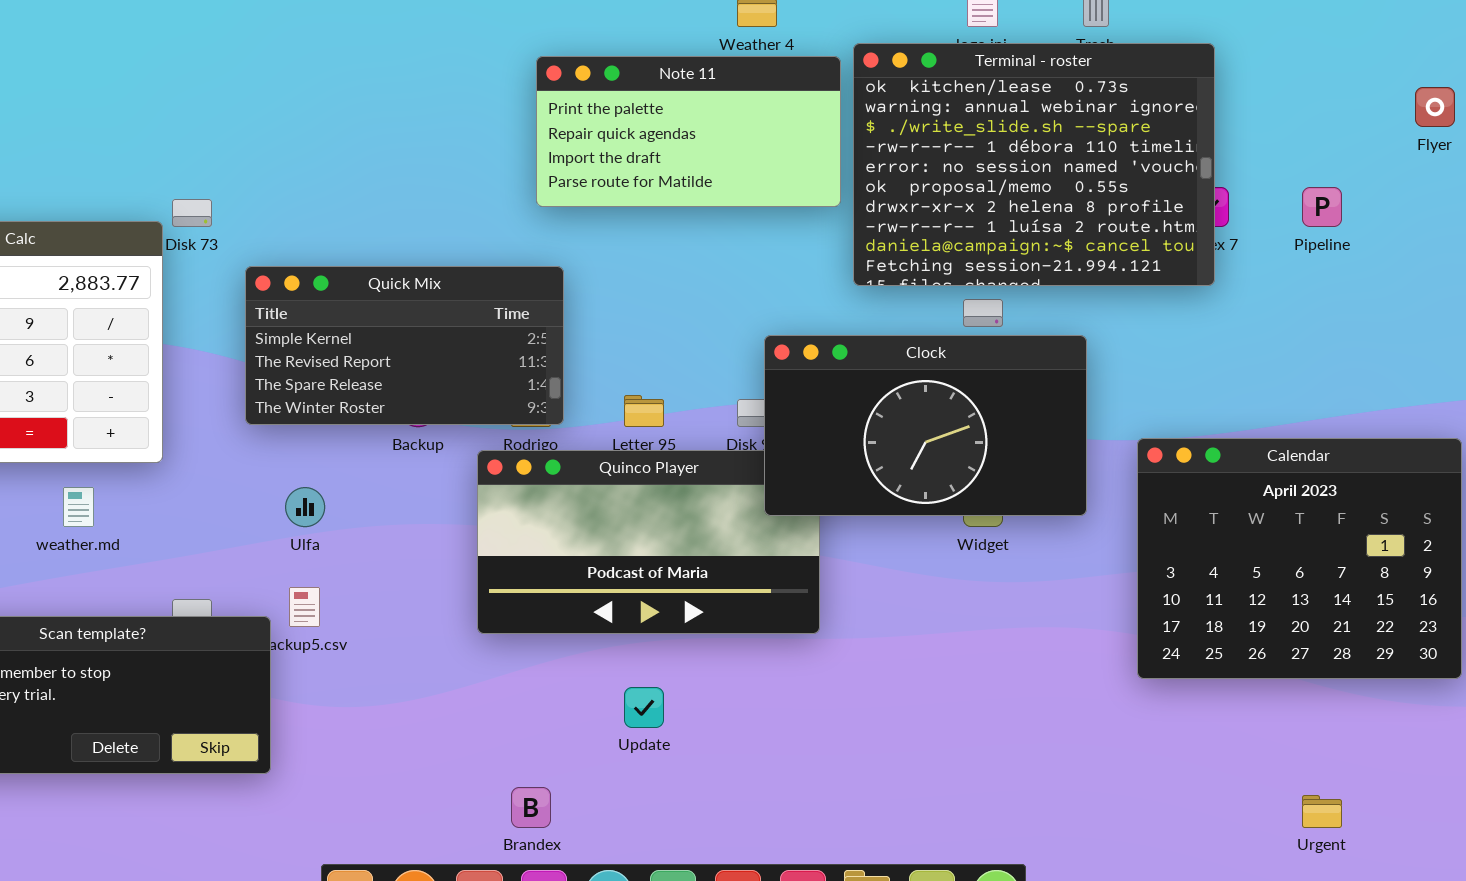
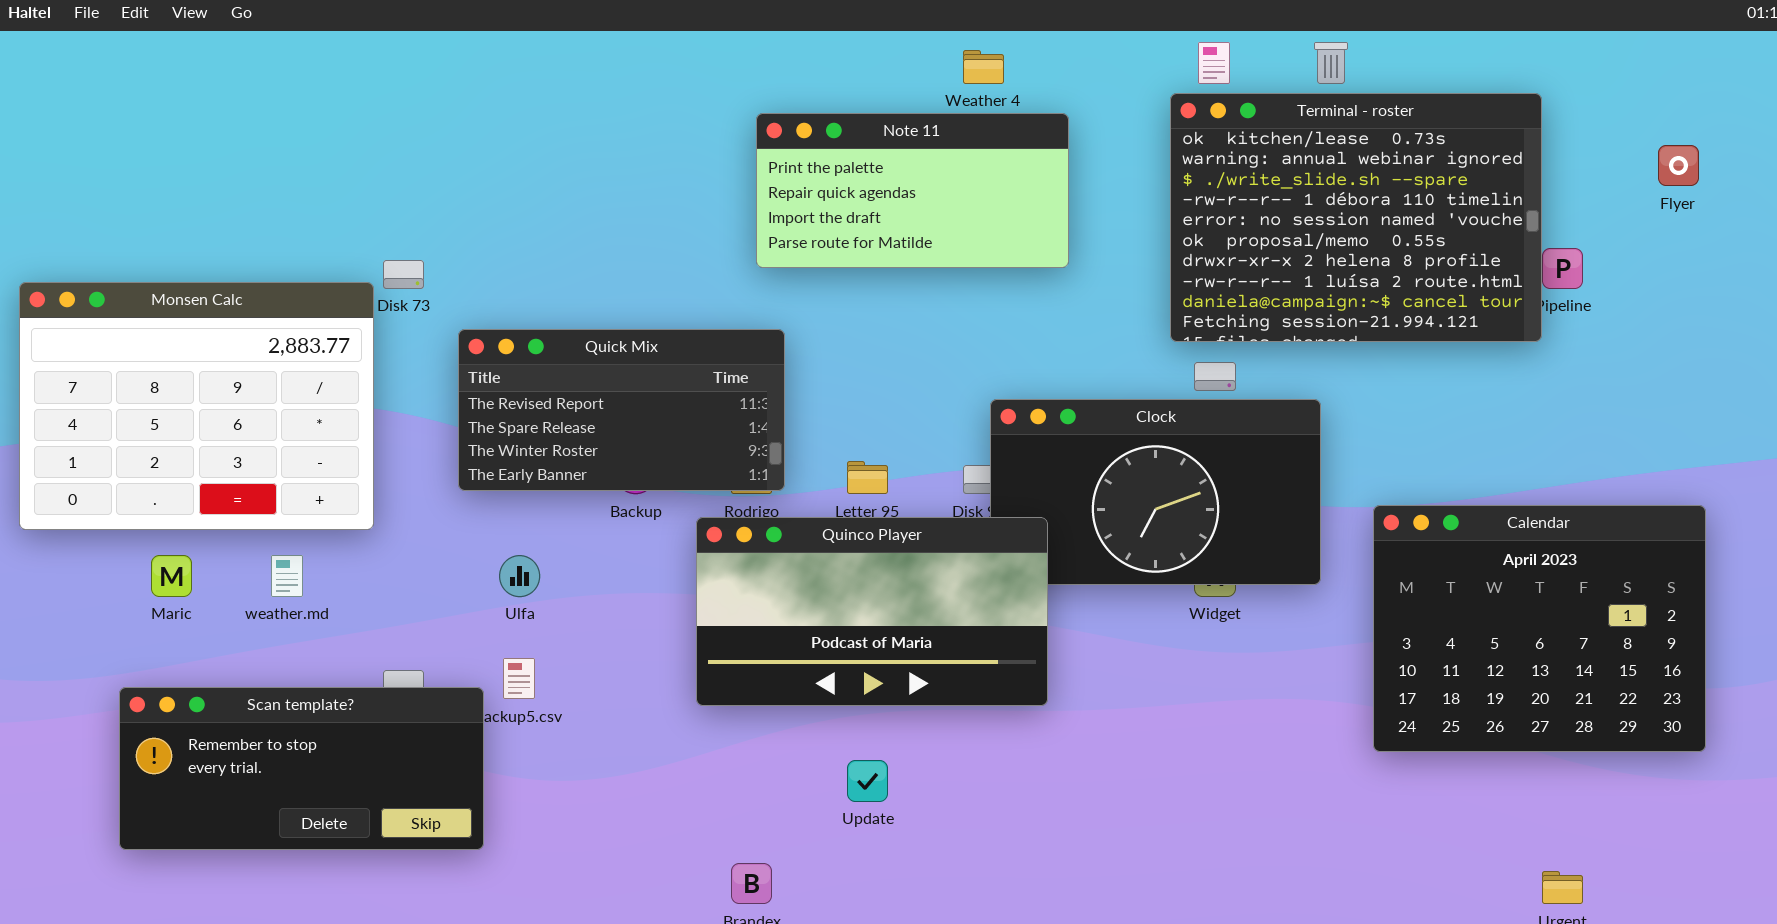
Terminal - roster: [853,43,1215,286] -> [1170,93,1542,342], moved
Quick Mix: [245,266,564,425] -> [458,329,785,491], scrolled down 1 row
Quinco Player: [477,450,820,634] -> [696,517,1048,706], raised

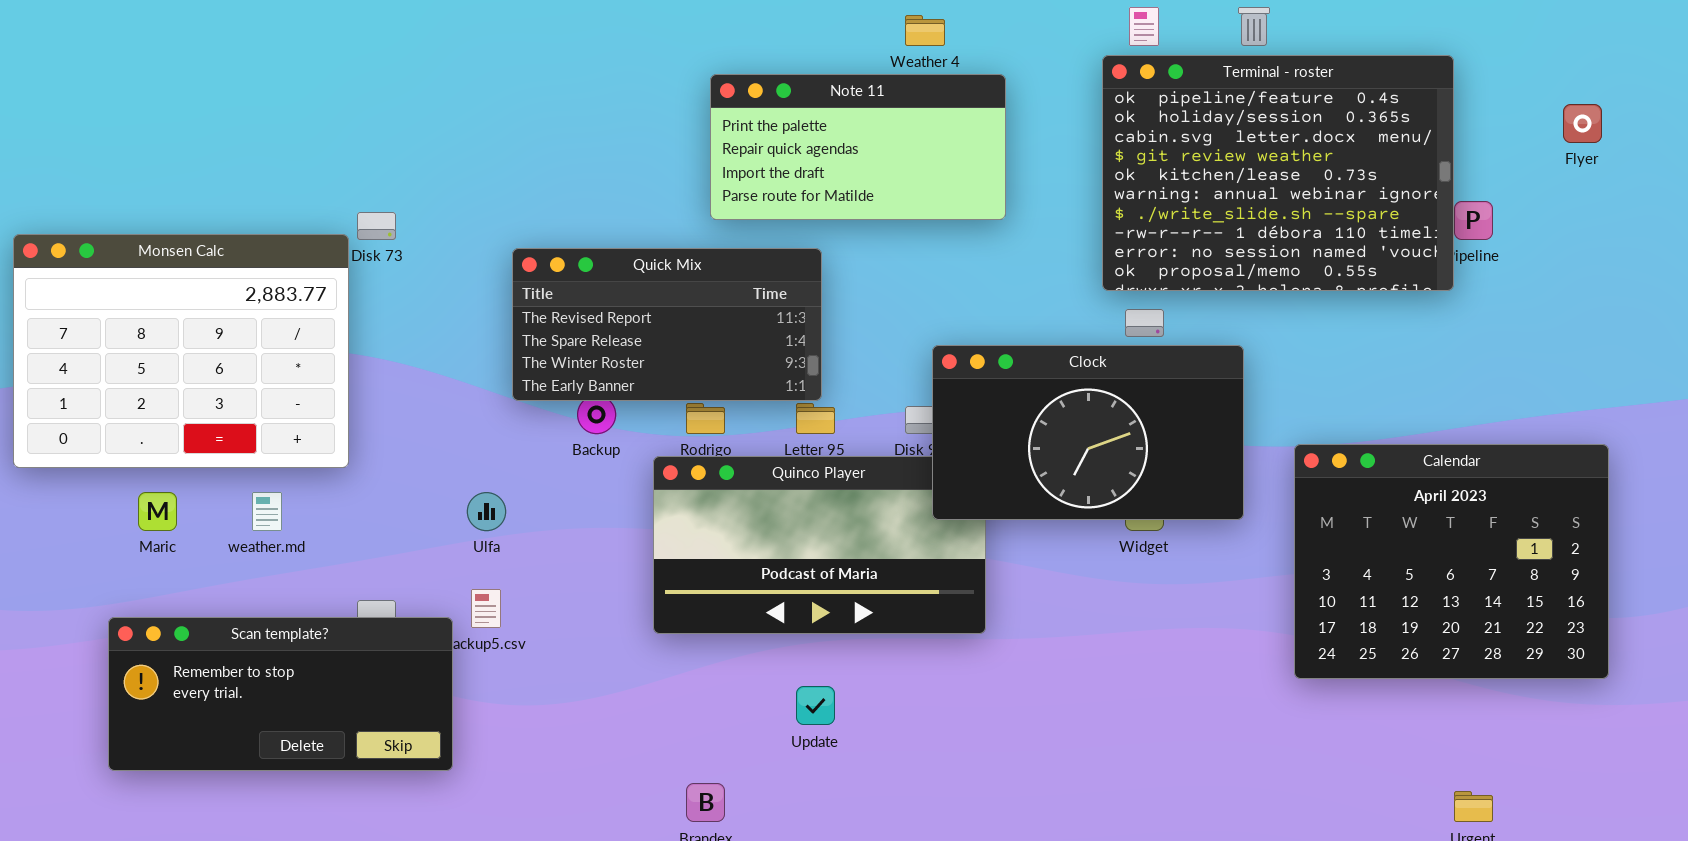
Terminal - roster: [1170,93,1542,342] -> [1102,55,1454,291], scrolled up 4 rows
Quick Mix: [458,329,785,491] -> [512,248,822,401], moved
Clock: [990,399,1321,585] -> [932,345,1244,520], raised

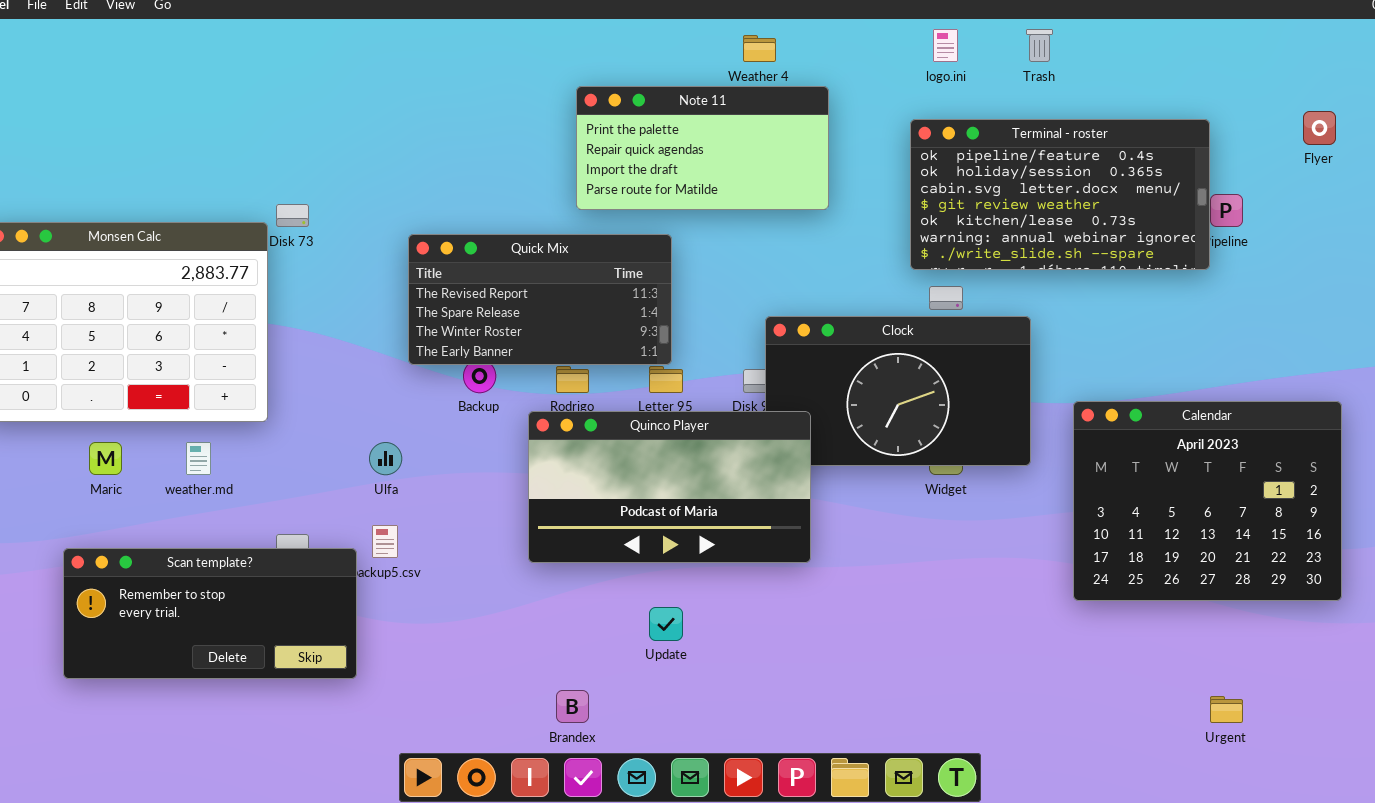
Terminal - roster: [1102,55,1454,291] -> [910,119,1210,270], resized
Quinco Player: [653,456,986,634] -> [528,411,811,563], raised

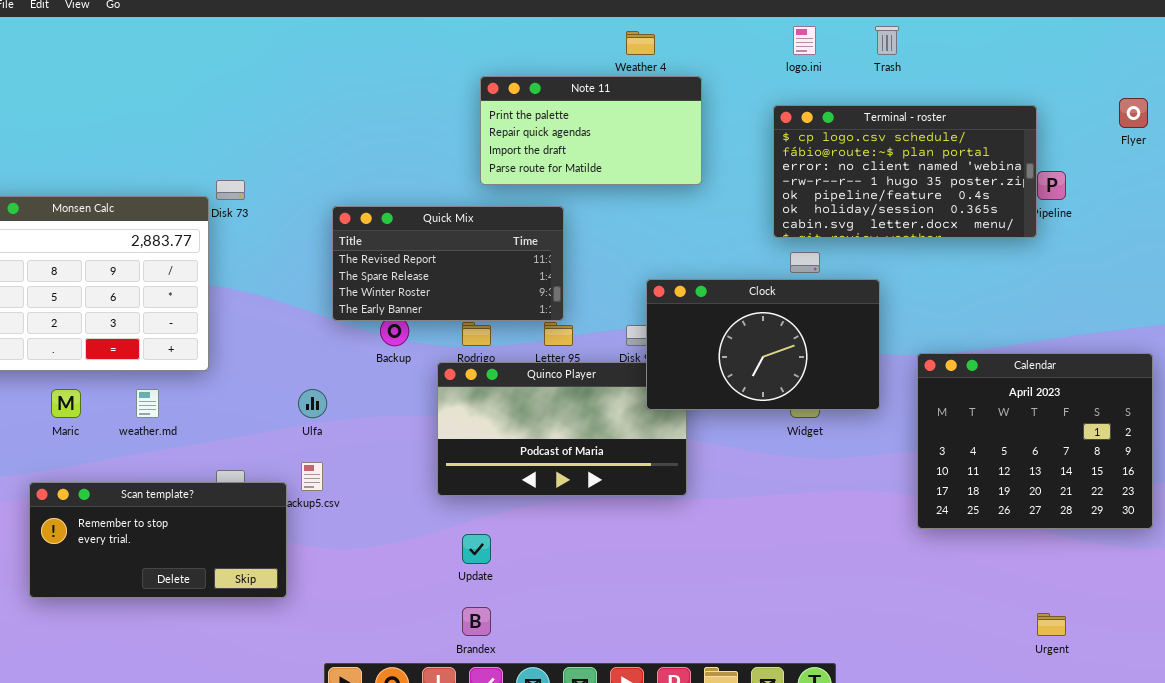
Terminal - roster: [910,119,1210,270] -> [773,105,1037,238], scrolled up 4 rows
Clock: [765,316,1031,466] -> [646,279,880,410], raised
Update: [649,607,683,641] -> [462,534,491,564], moved

